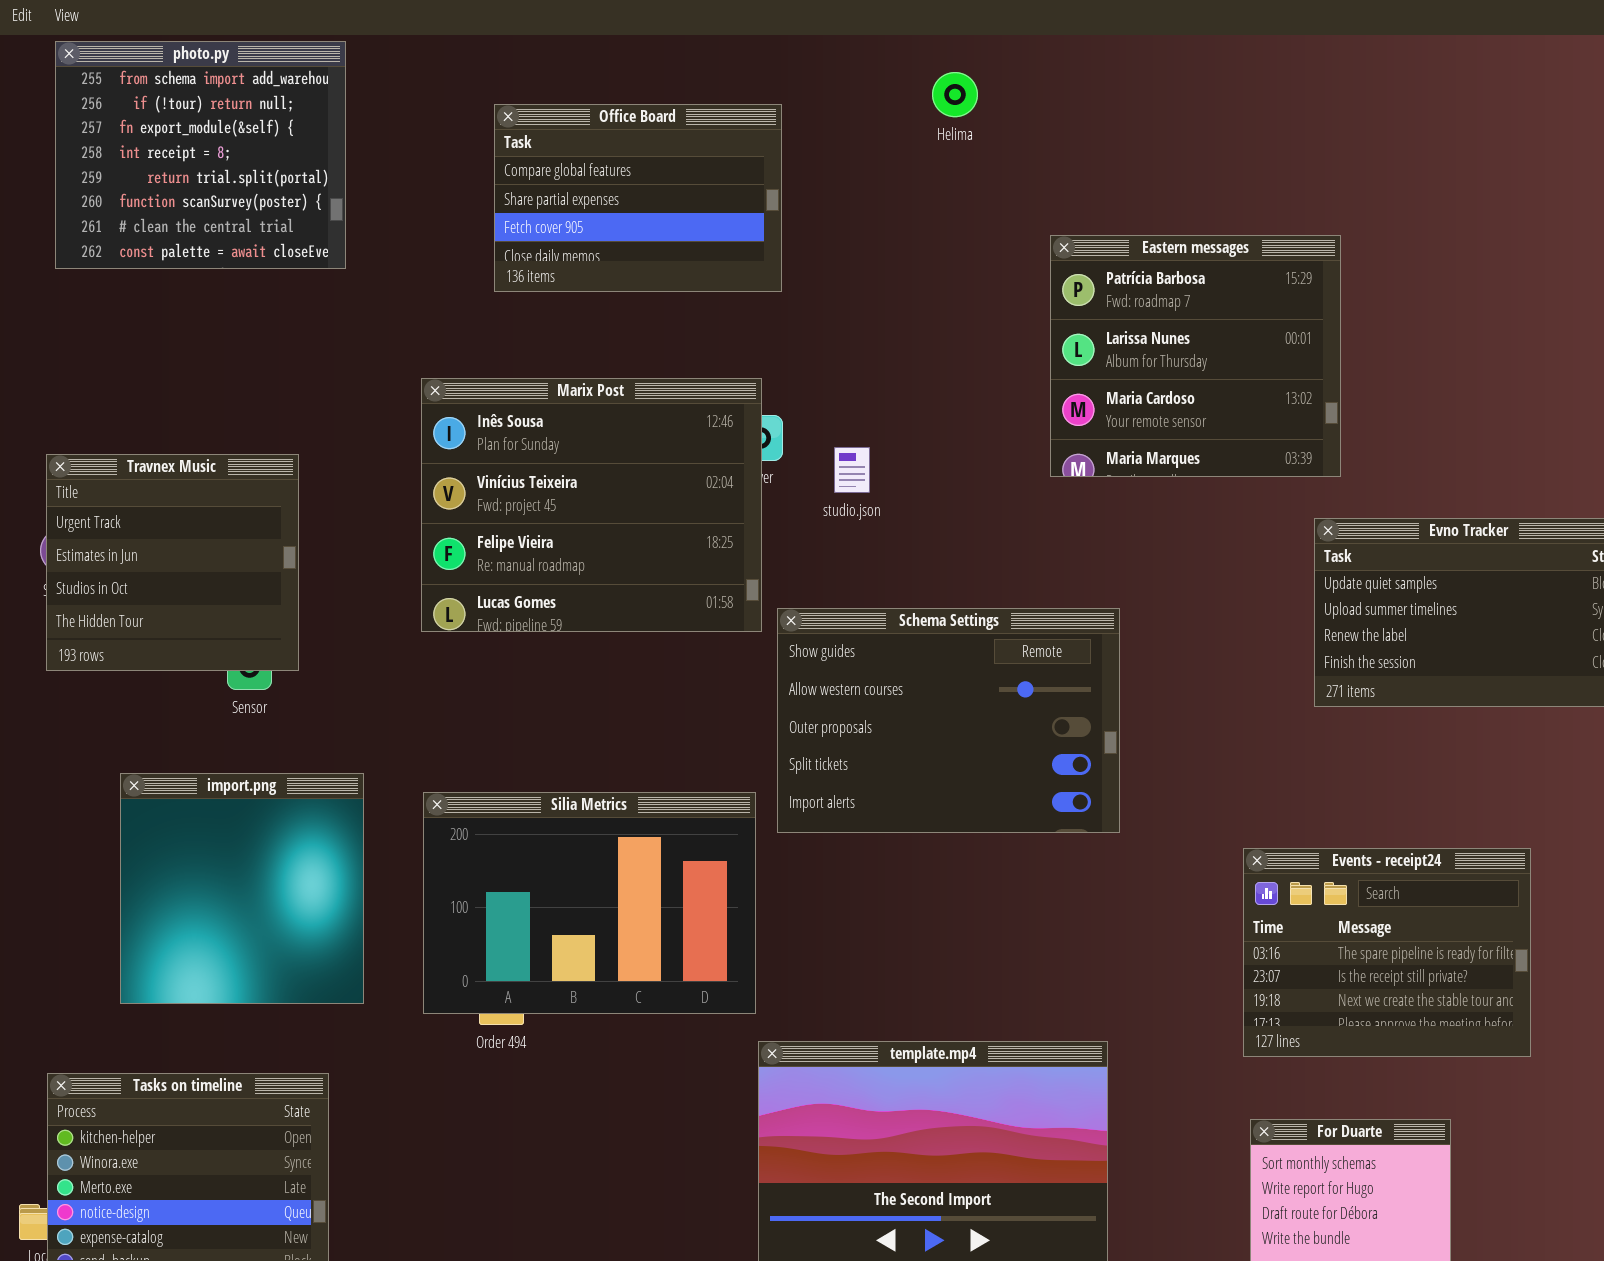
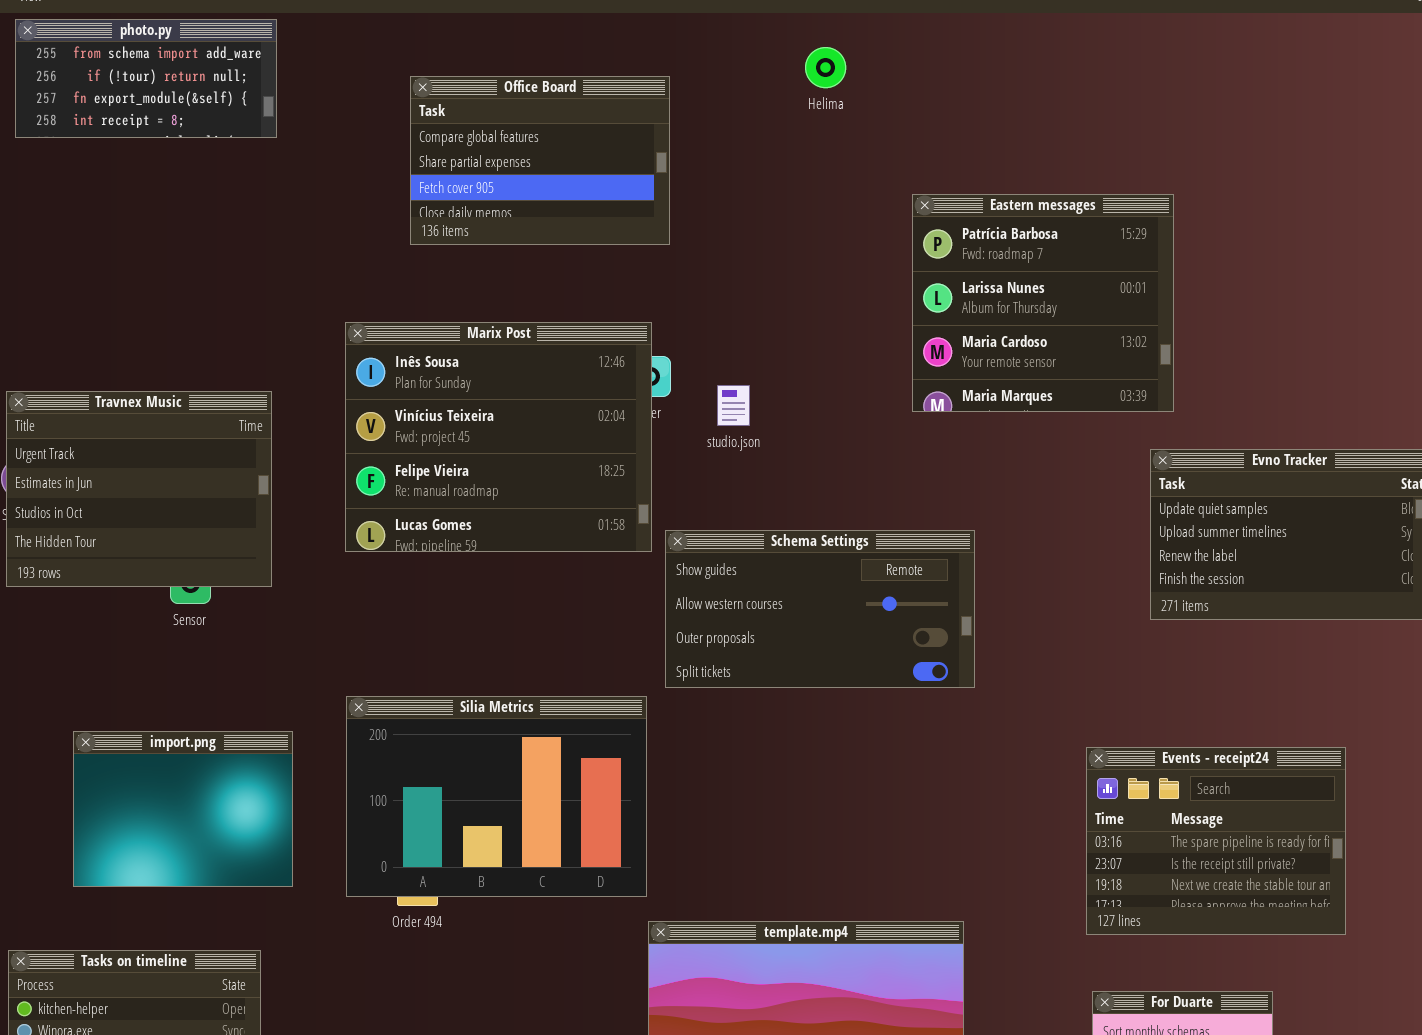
photo.py: [55,41,346,269] -> [15,19,277,138], resized
Travnex Music: [46,454,299,671] -> [6,391,272,587], resized
Schema Settings: [777,608,1120,833] -> [665,530,975,688], resized
import.png: [120,773,364,1004] -> [73,731,293,887], resized

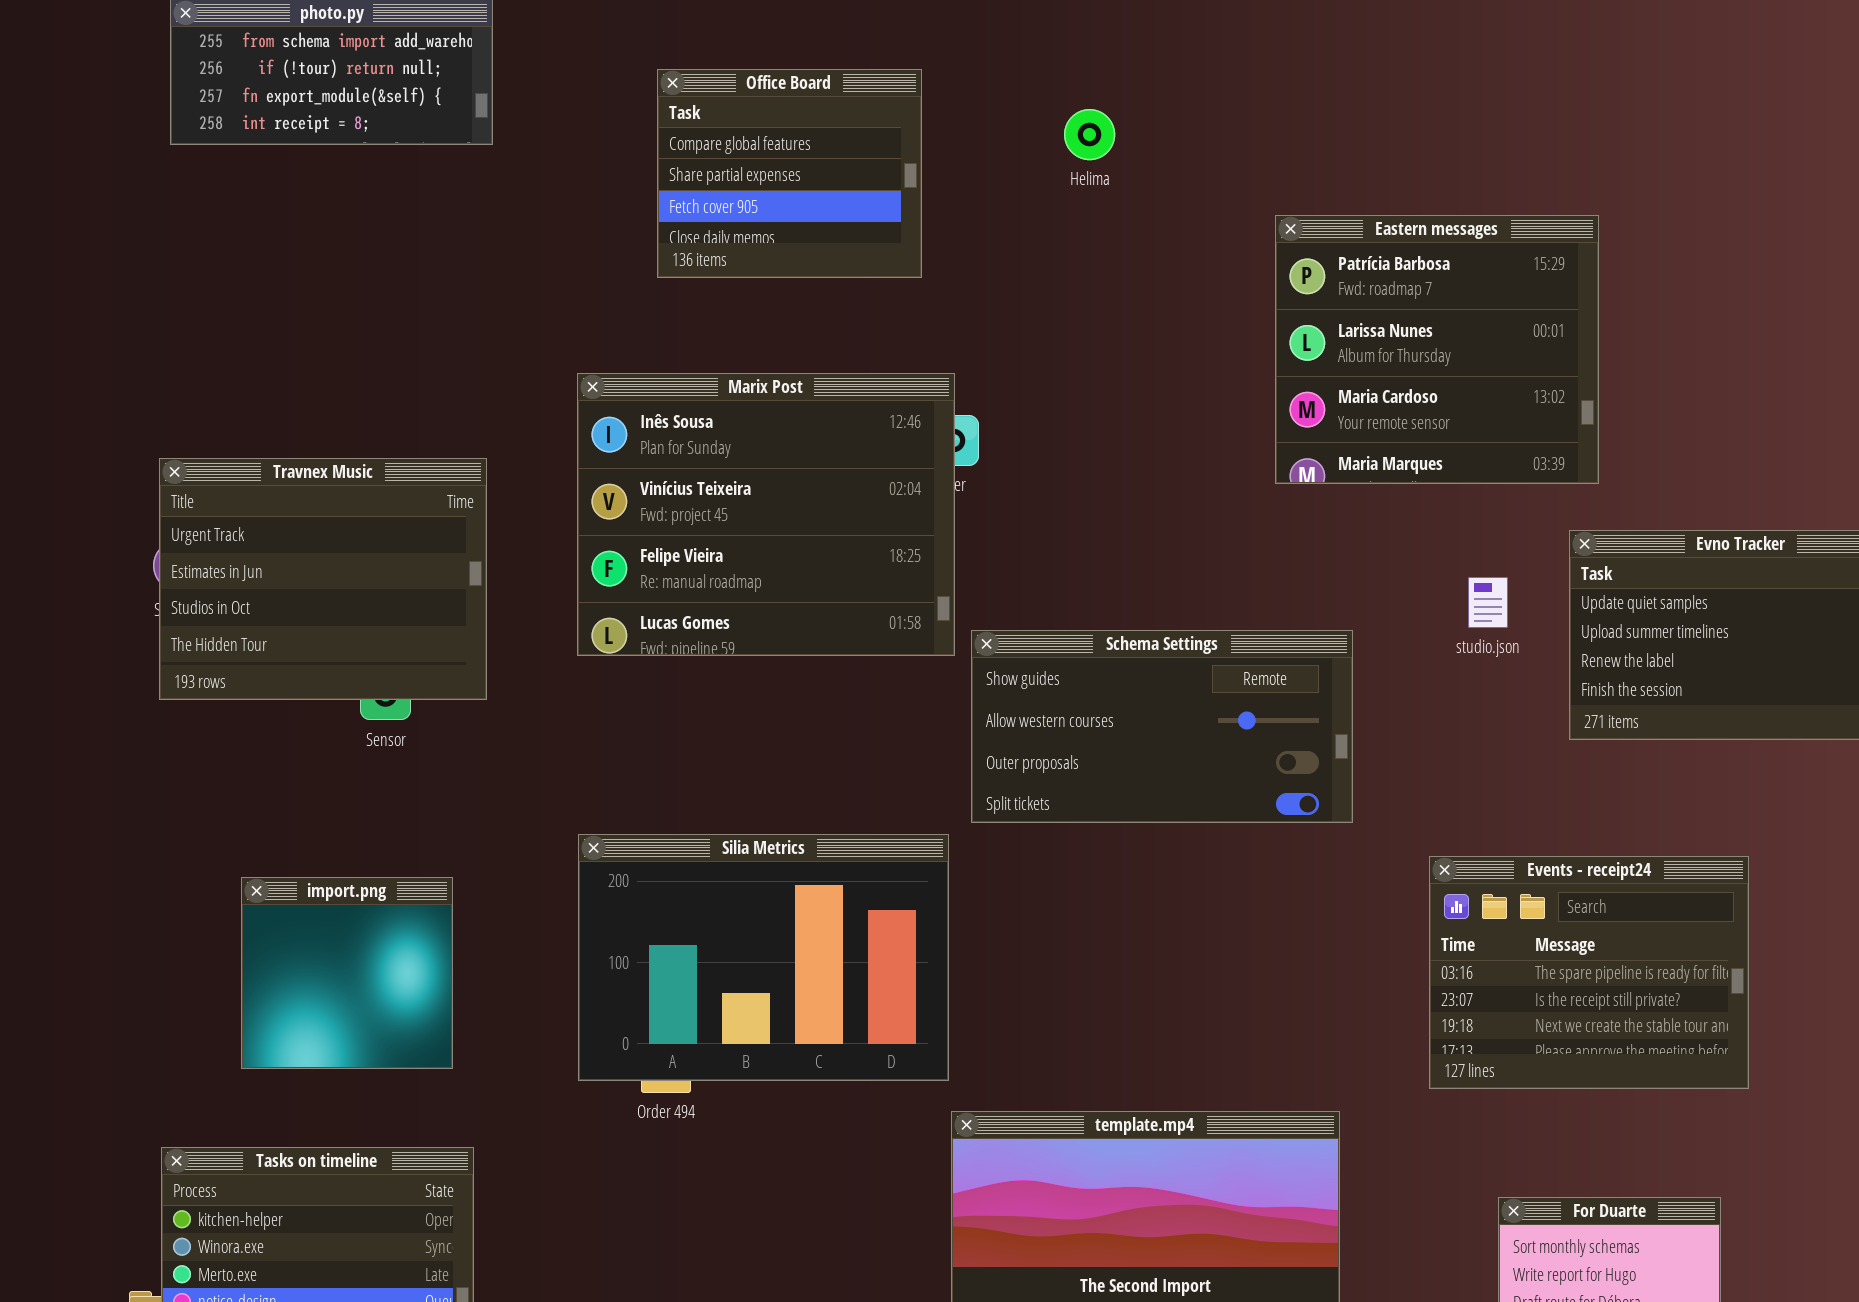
Helima: [805,47,846,88] -> [1064,109,1115,160], moved
Office Board: [410,76,670,245] -> [657,69,922,278], resized
studio.json: [717,385,750,426] -> [1468,577,1508,628], moved
import.png: [73,731,293,887] -> [241,877,453,1069], resized
Events - receipt24: [1086,747,1346,935] -> [1429,856,1749,1089], moved

